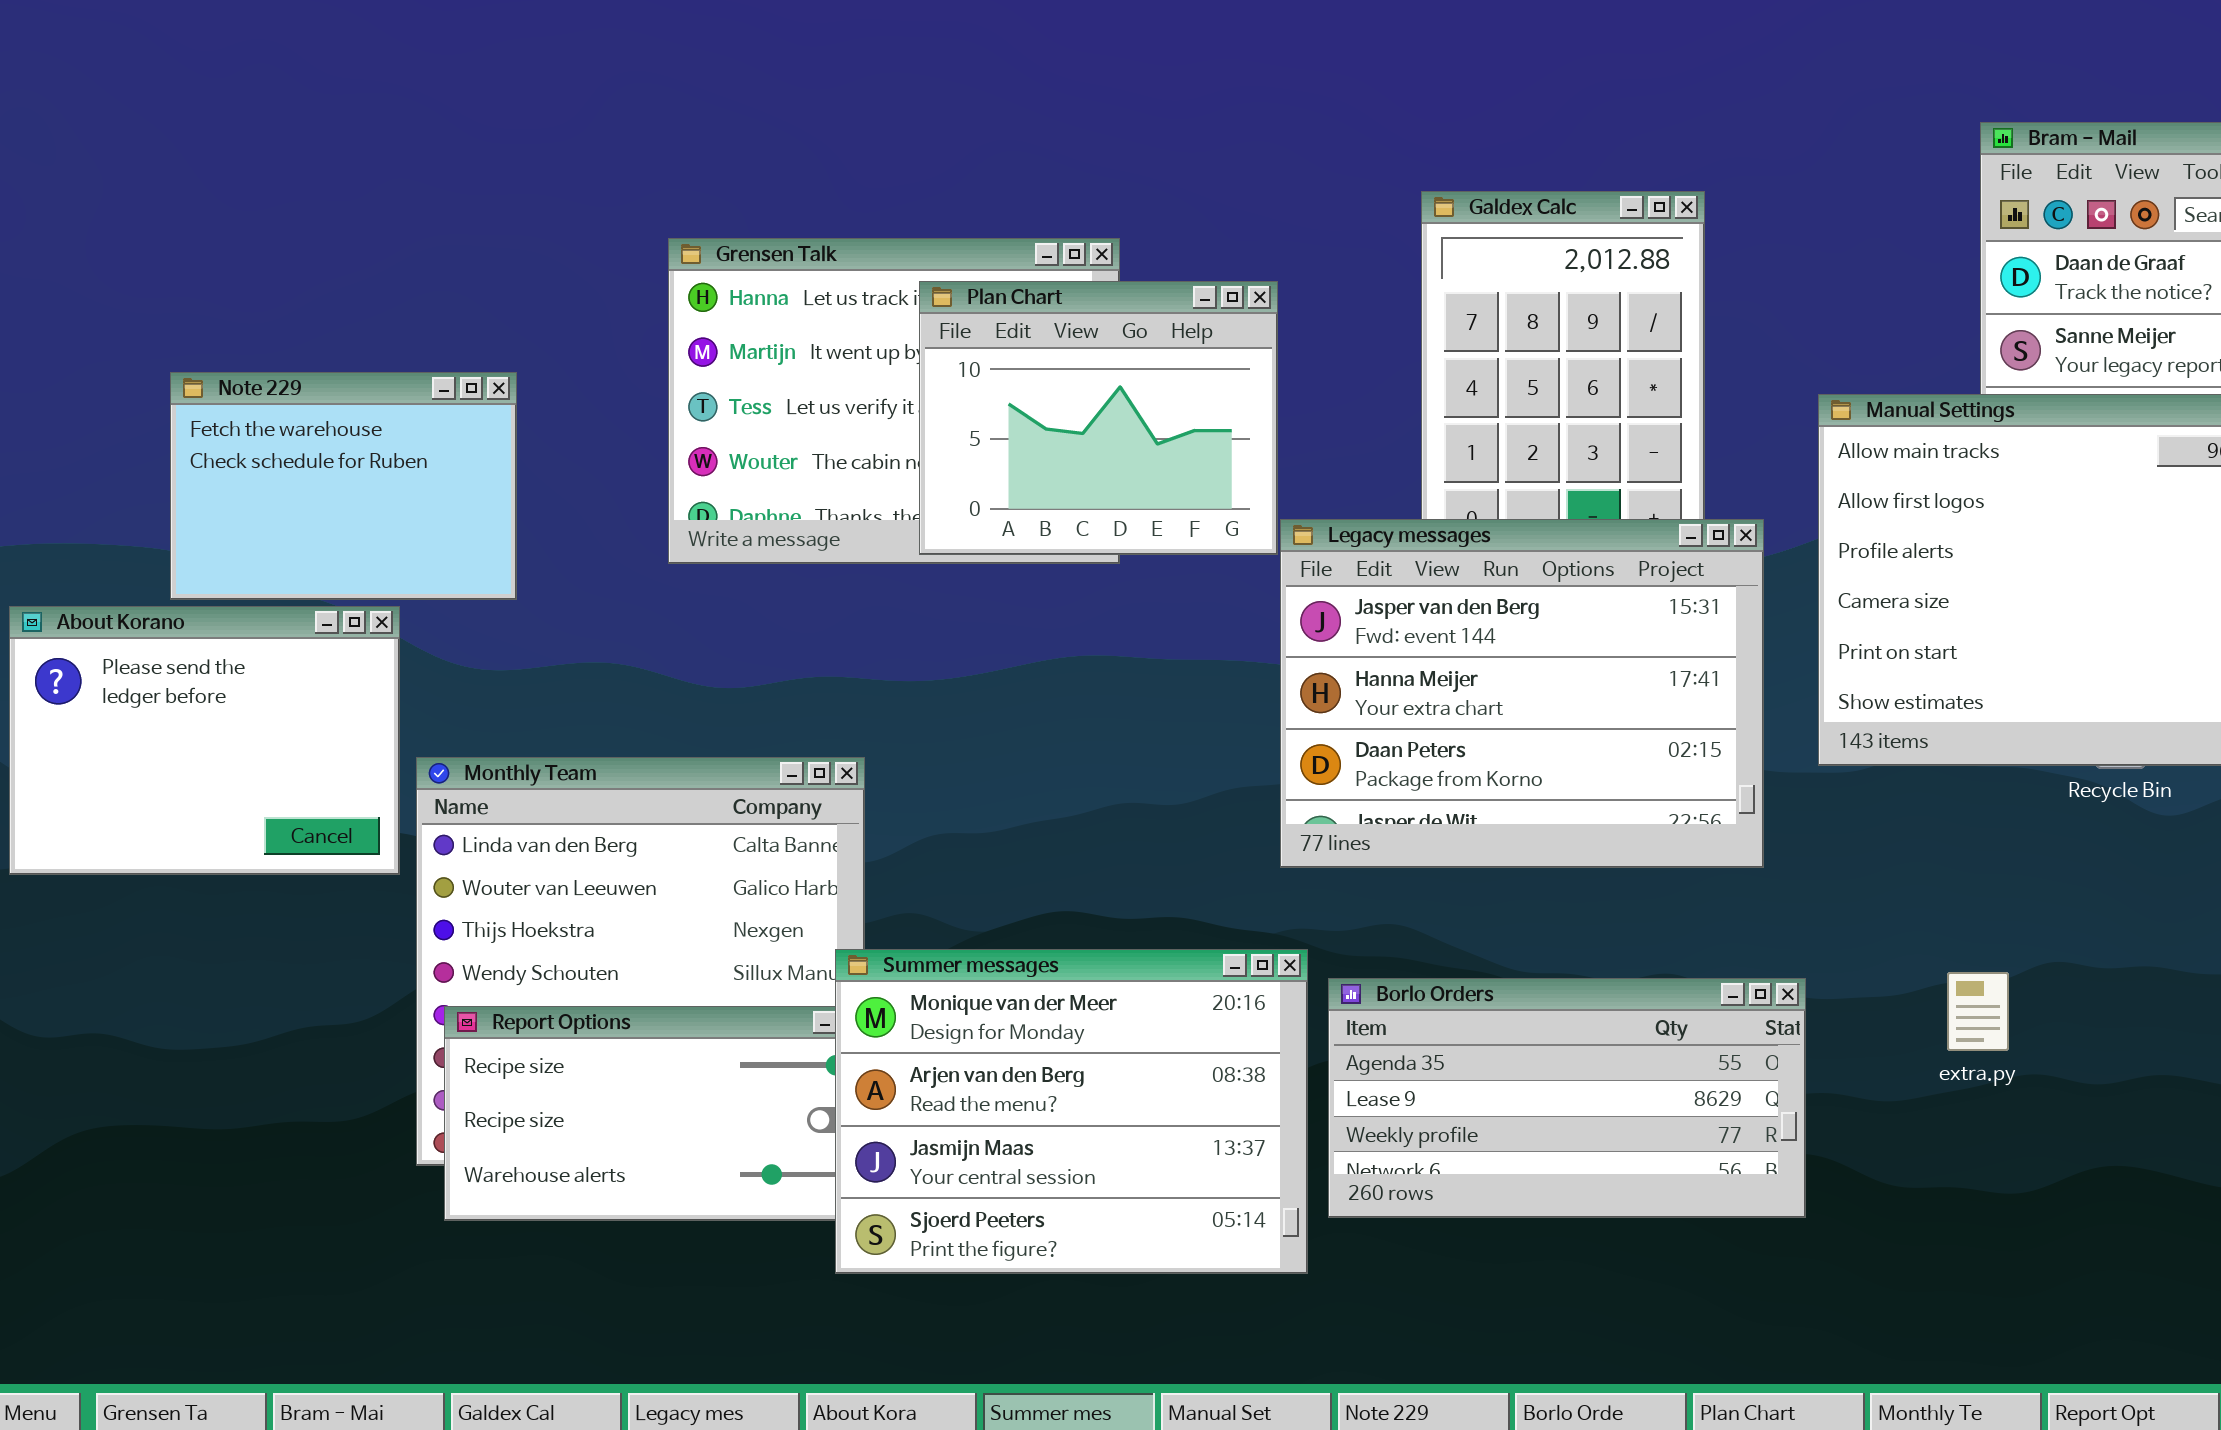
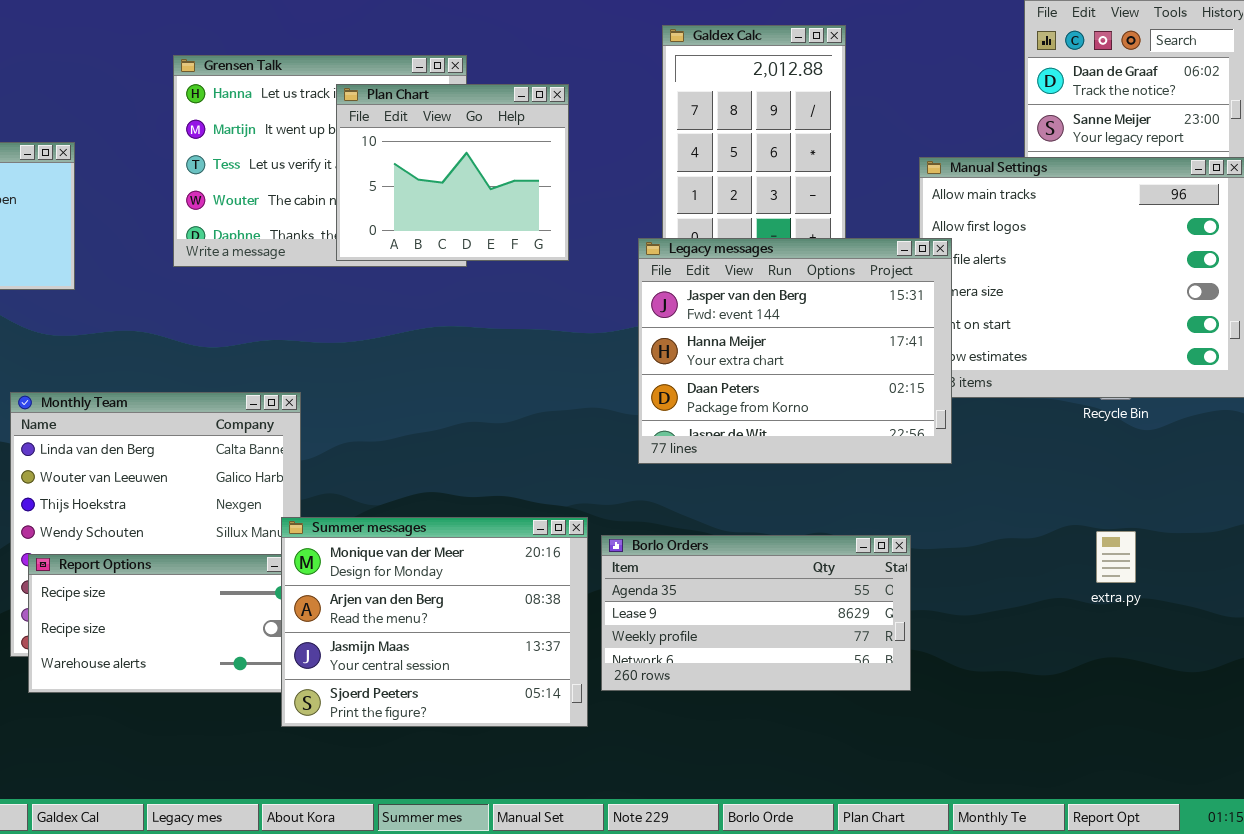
Legacy messages: [1280,519,1764,868] -> [638,238,952,464], moved
extra.py: [1947,972,2009,1051] -> [1096,531,1136,583], moved

